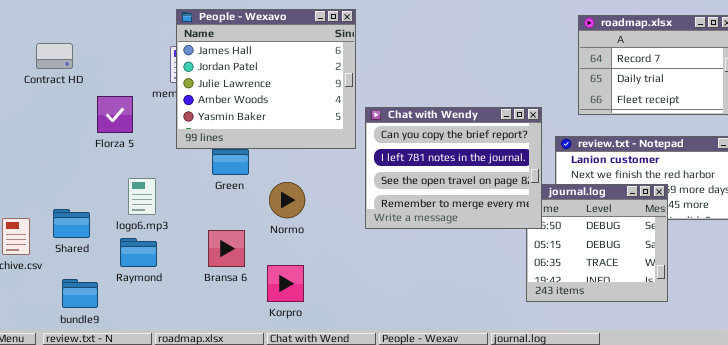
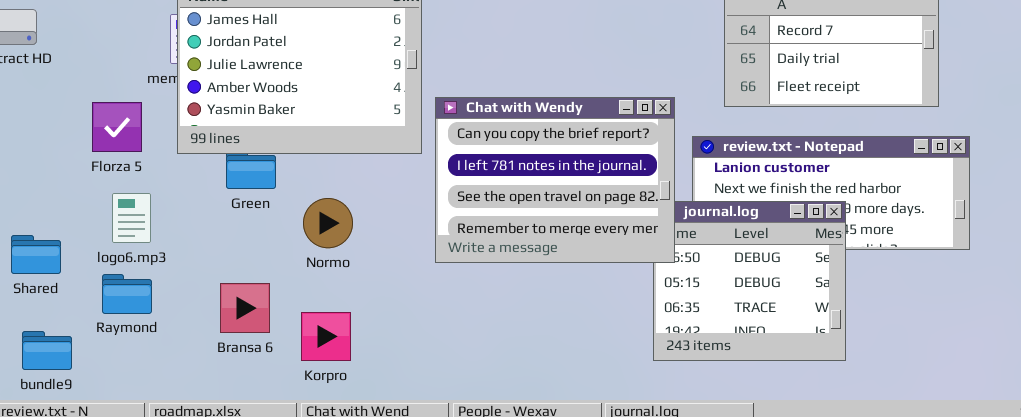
Florza 5: [97,96,133,133] -> [92,102,142,152], moved
Bransa 6: [208,230,245,267] -> [220,283,270,333], moved

